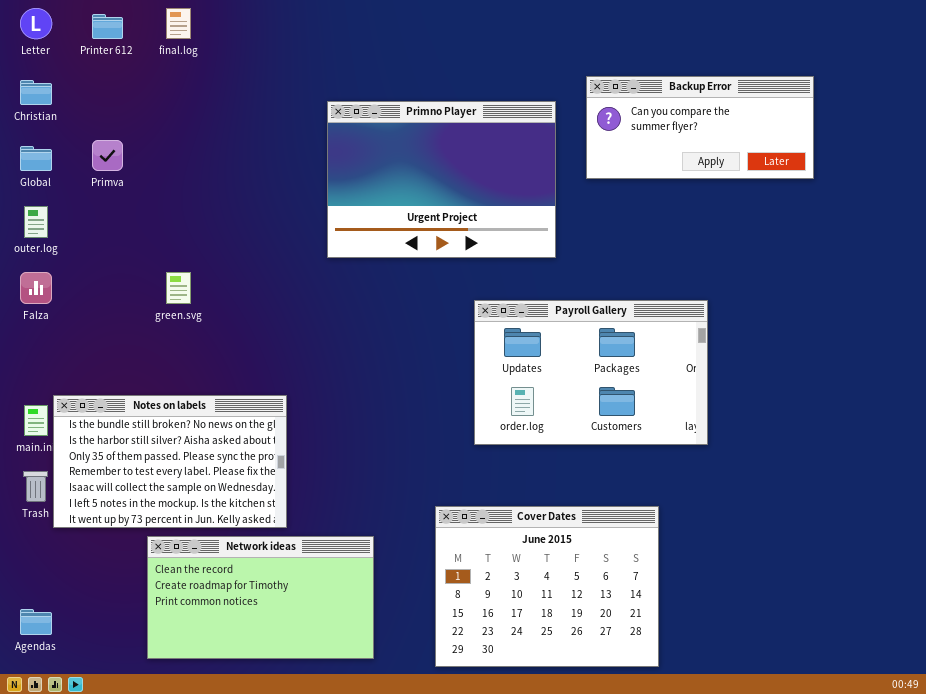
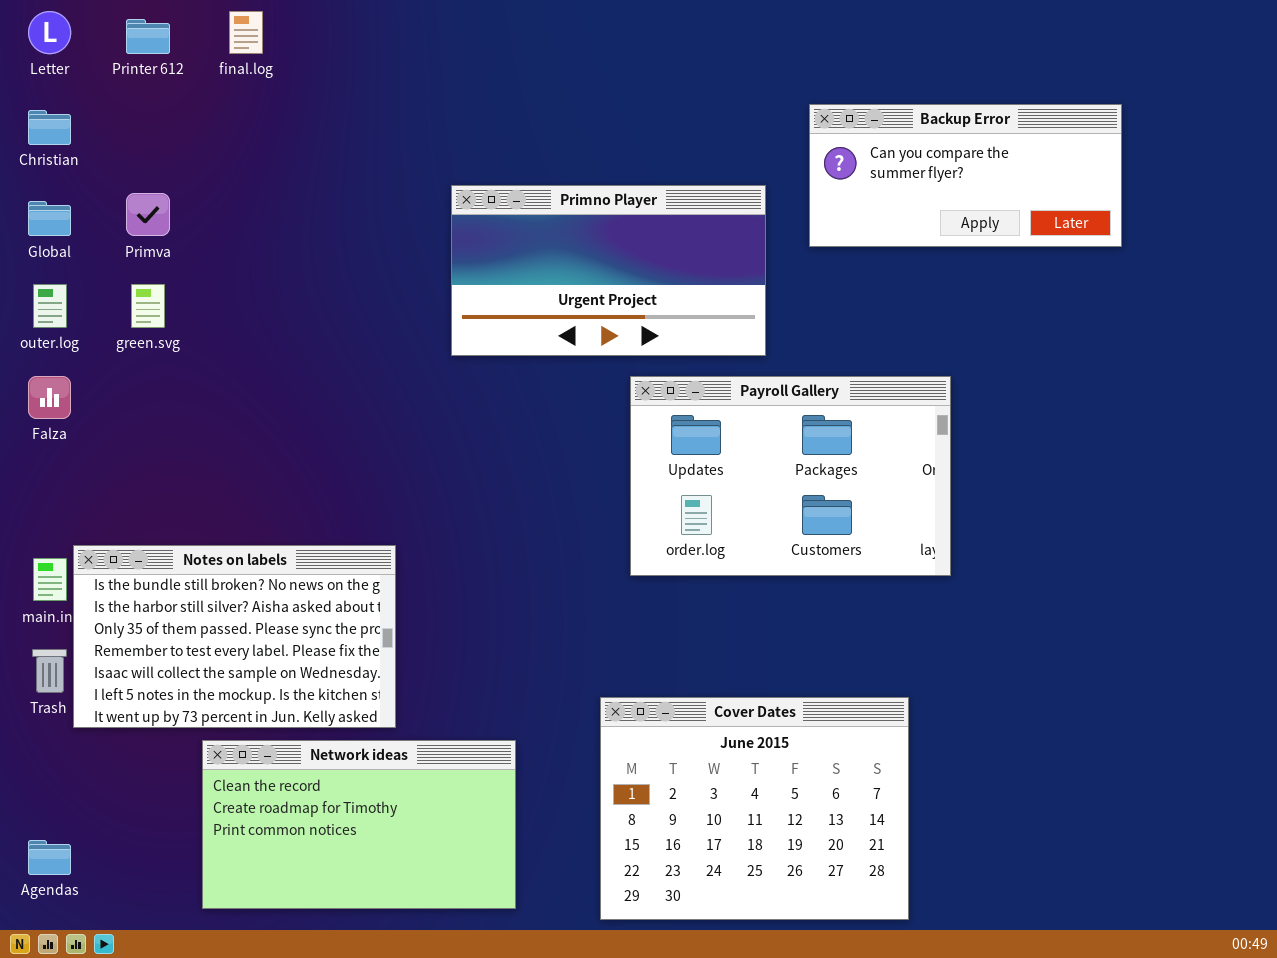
Primno Player: [327,101,556,258] -> [451,185,766,356], resized
green.svg: [166,272,191,304] -> [131,284,165,328], moved
Payroll Gallery: [474,300,708,445] -> [630,376,951,576], moved

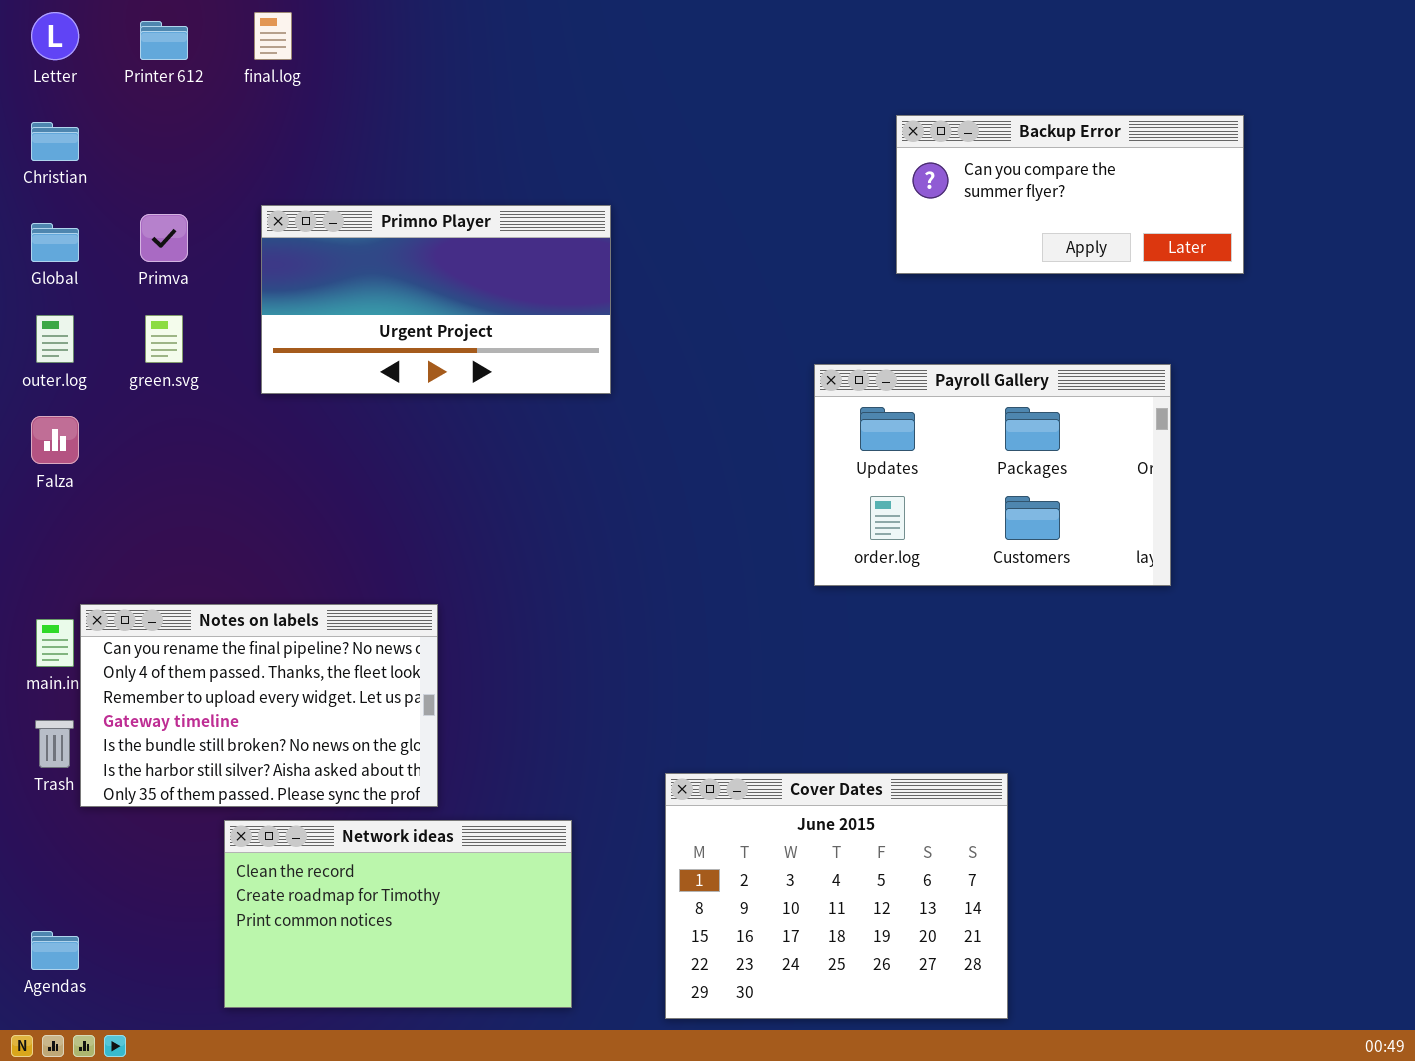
Primno Player: [451,185,766,356] -> [261,205,611,394], moved
Payroll Gallery: [630,376,951,576] -> [814,364,1171,586], moved
Notes on labels: [73,545,396,728] -> [80,604,438,807], scrolled up 4 rows

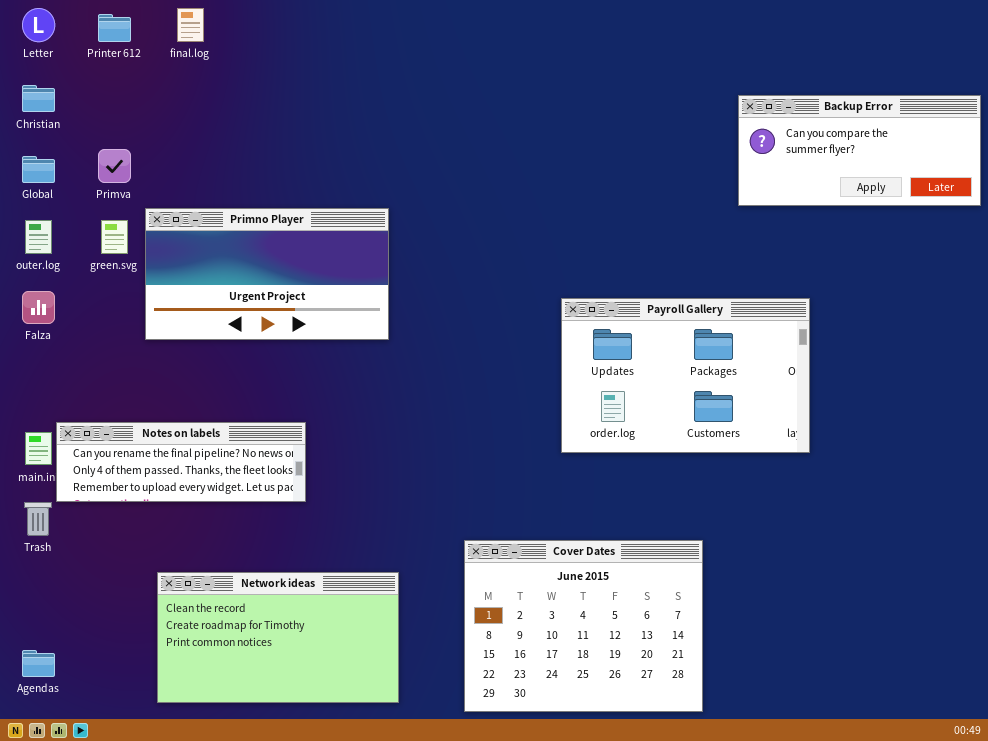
Backup Error: [896,115,1244,274] -> [738,95,981,206], moved
Primno Player: [261,205,611,394] -> [145,208,389,340], moved
Payroll Gallery: [814,364,1171,586] -> [561,298,810,453], moved
Notes on labels: [80,604,438,807] -> [56,422,306,502], resized

